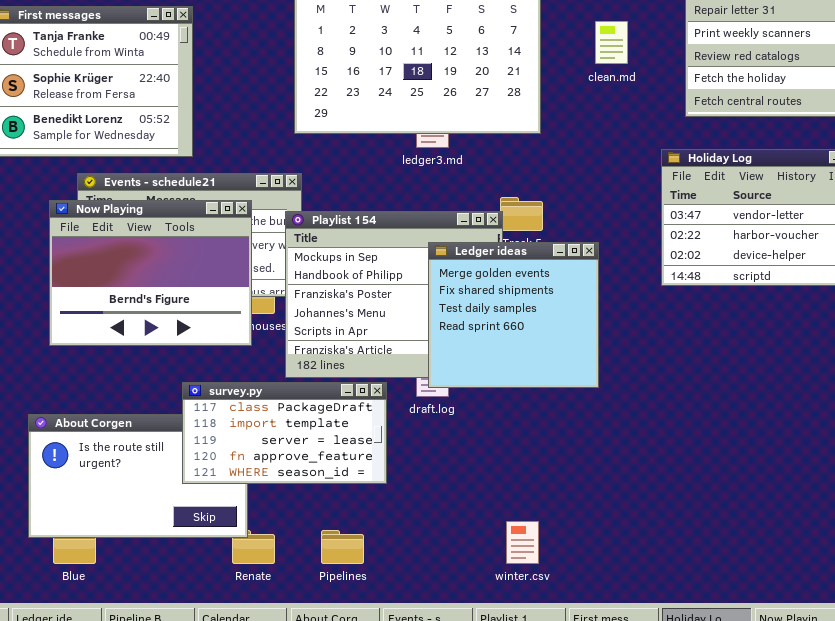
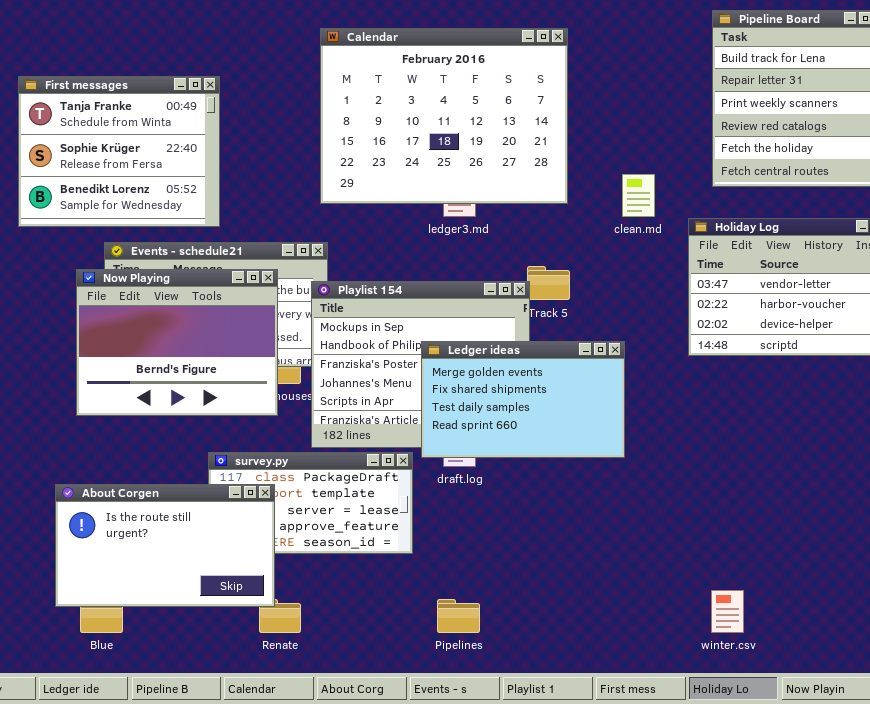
clean.md: [595,21,628,64] -> [622,174,655,217], moved
Ledger ideas: [428,242,599,388] -> [421,341,625,458], resized
About Corgen: [28,414,248,538] -> [55,484,275,607], raised
winter.csv: [506,521,539,564] -> [711,590,744,633], moved
Pipelines: [321,530,364,564] -> [437,599,480,633], moved

